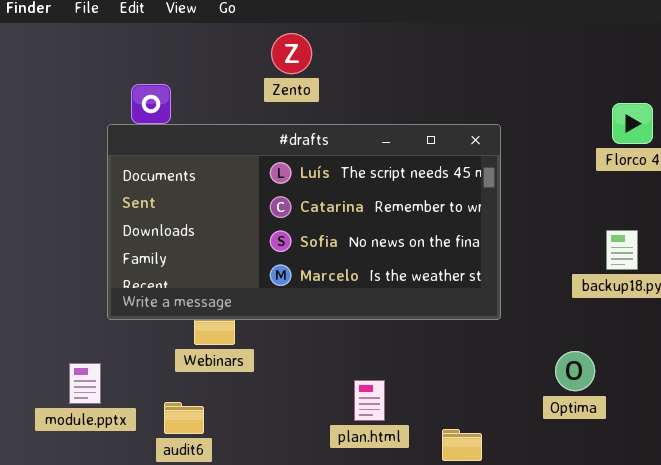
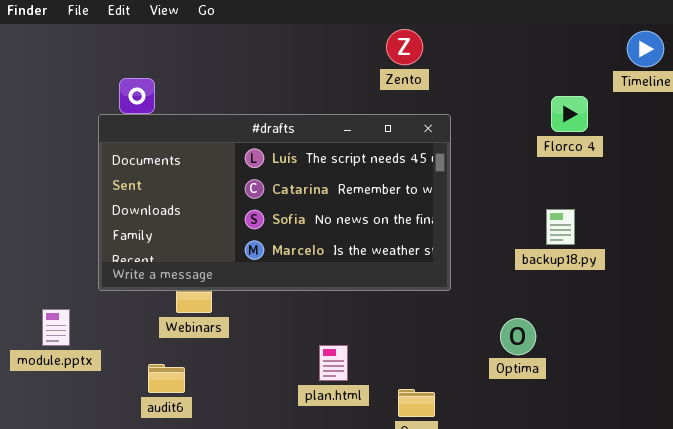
Zento: [271,33,312,74] -> [386,29,423,65], moved
module.pptx: [69,363,101,404] -> [42,309,70,346], moved

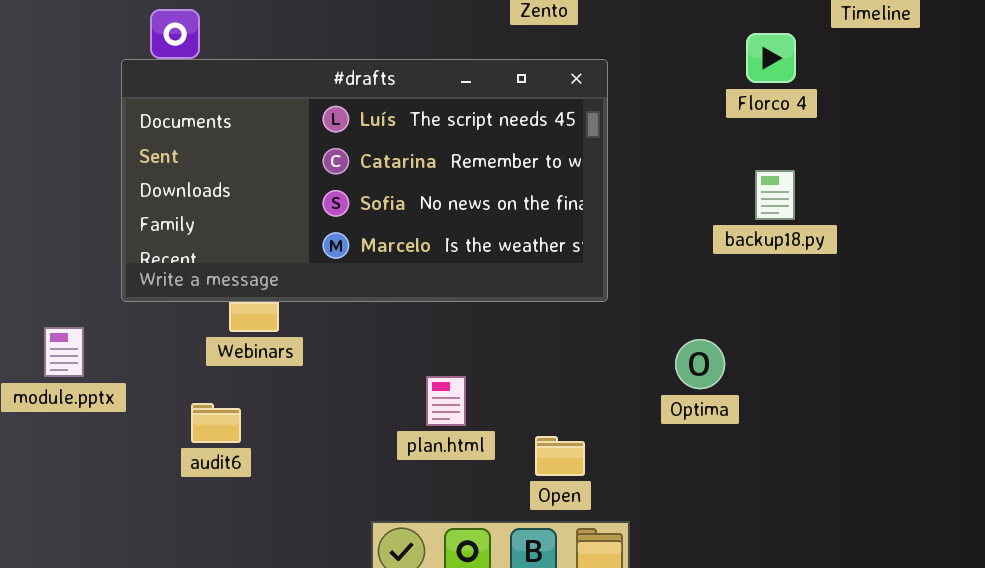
backup18.py: [546,209,575,245] -> [755,170,795,220], moved

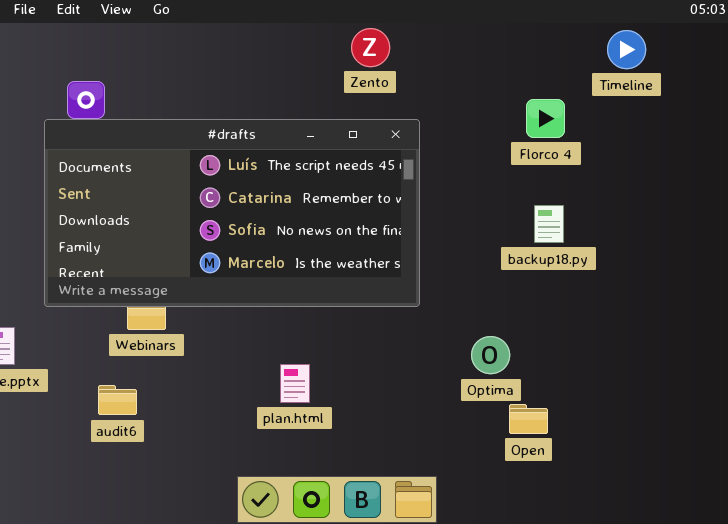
Open: [535,436,585,476] -> [509,404,548,434], moved

